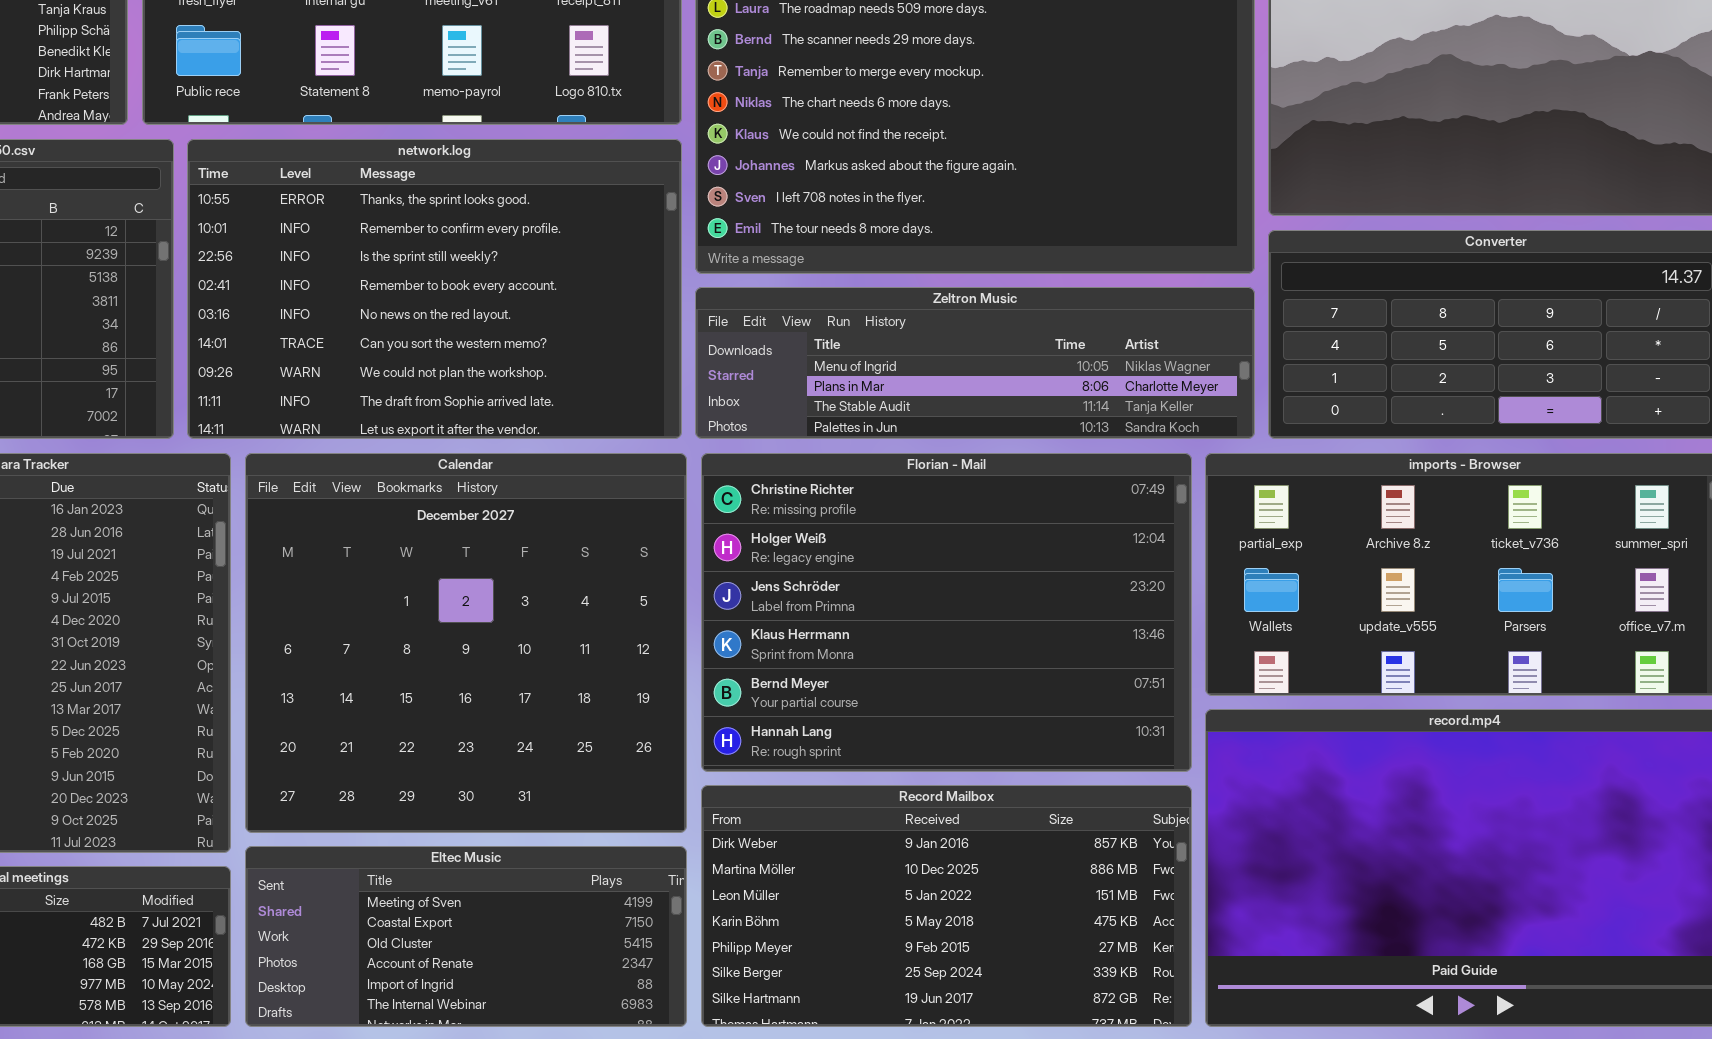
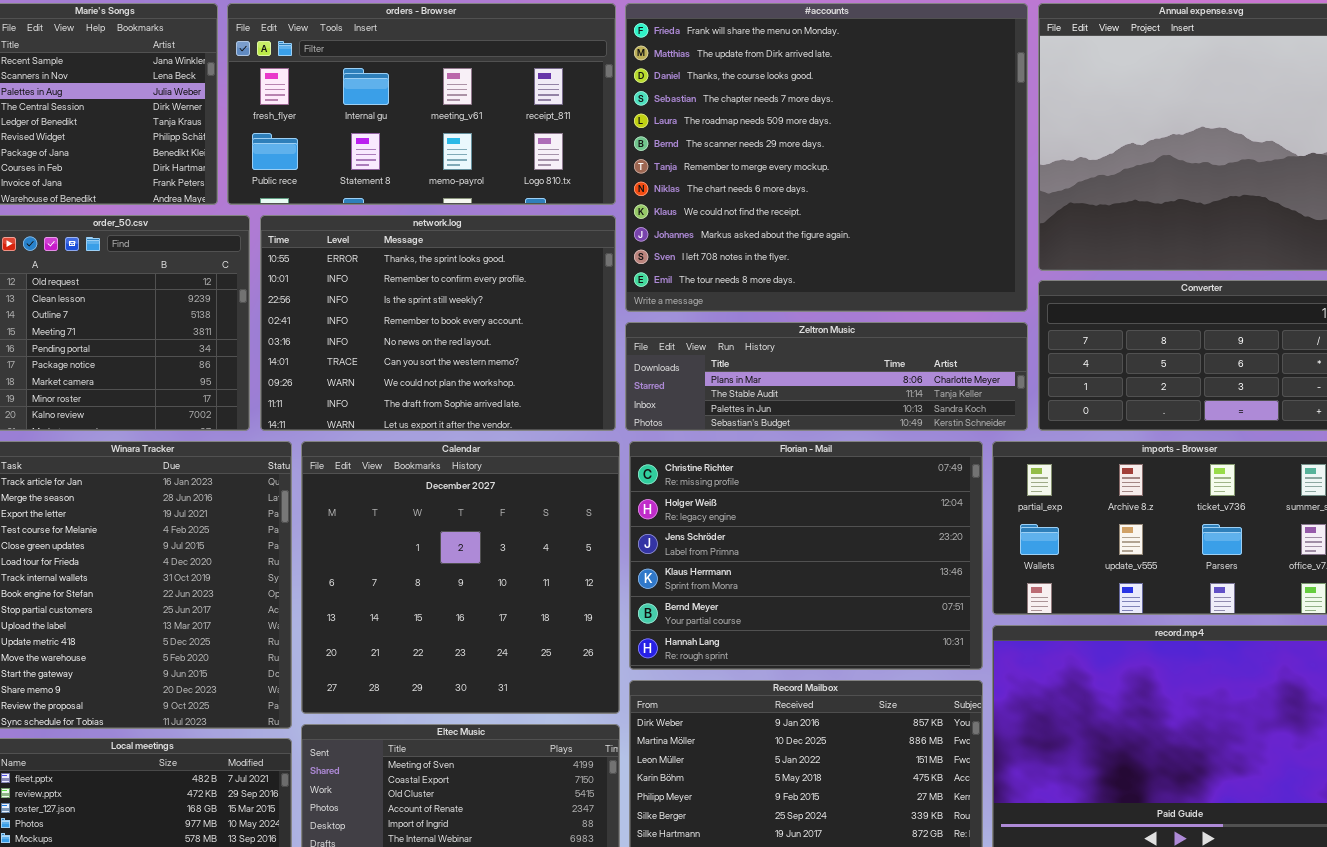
Zeltron Music: [695,287,1255,439] -> [625,322,1028,431], scrolled down 1 row

